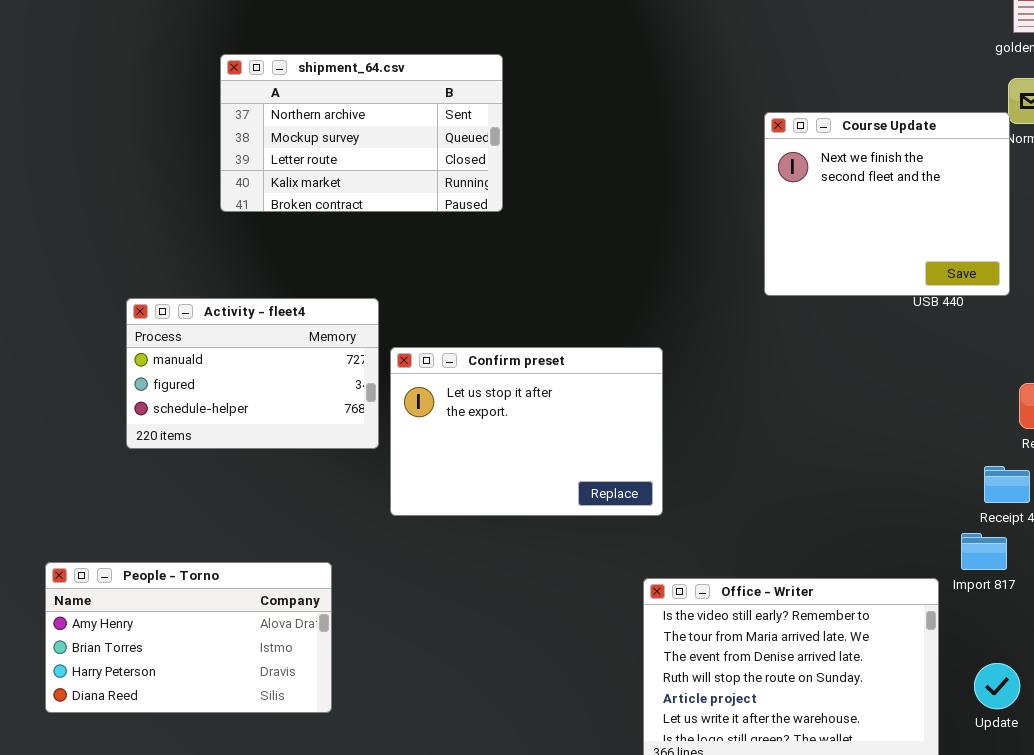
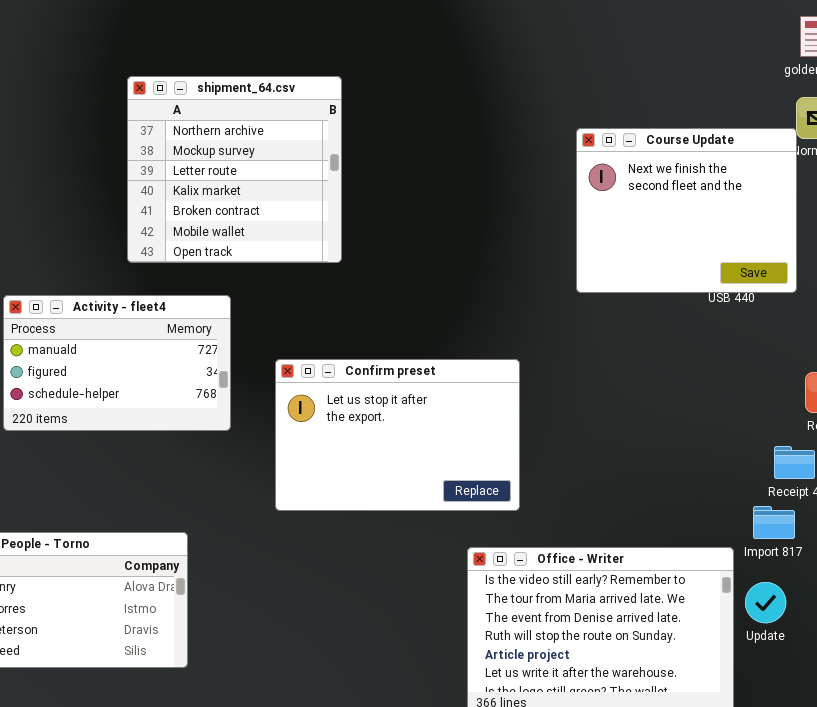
shipment_64.csv: [220,54,503,212] -> [127,76,342,263], resized
Confirm preset: [390,347,663,516] -> [275,359,520,511], moved
Update: [974,663,1020,709] -> [745,582,786,623], moved

